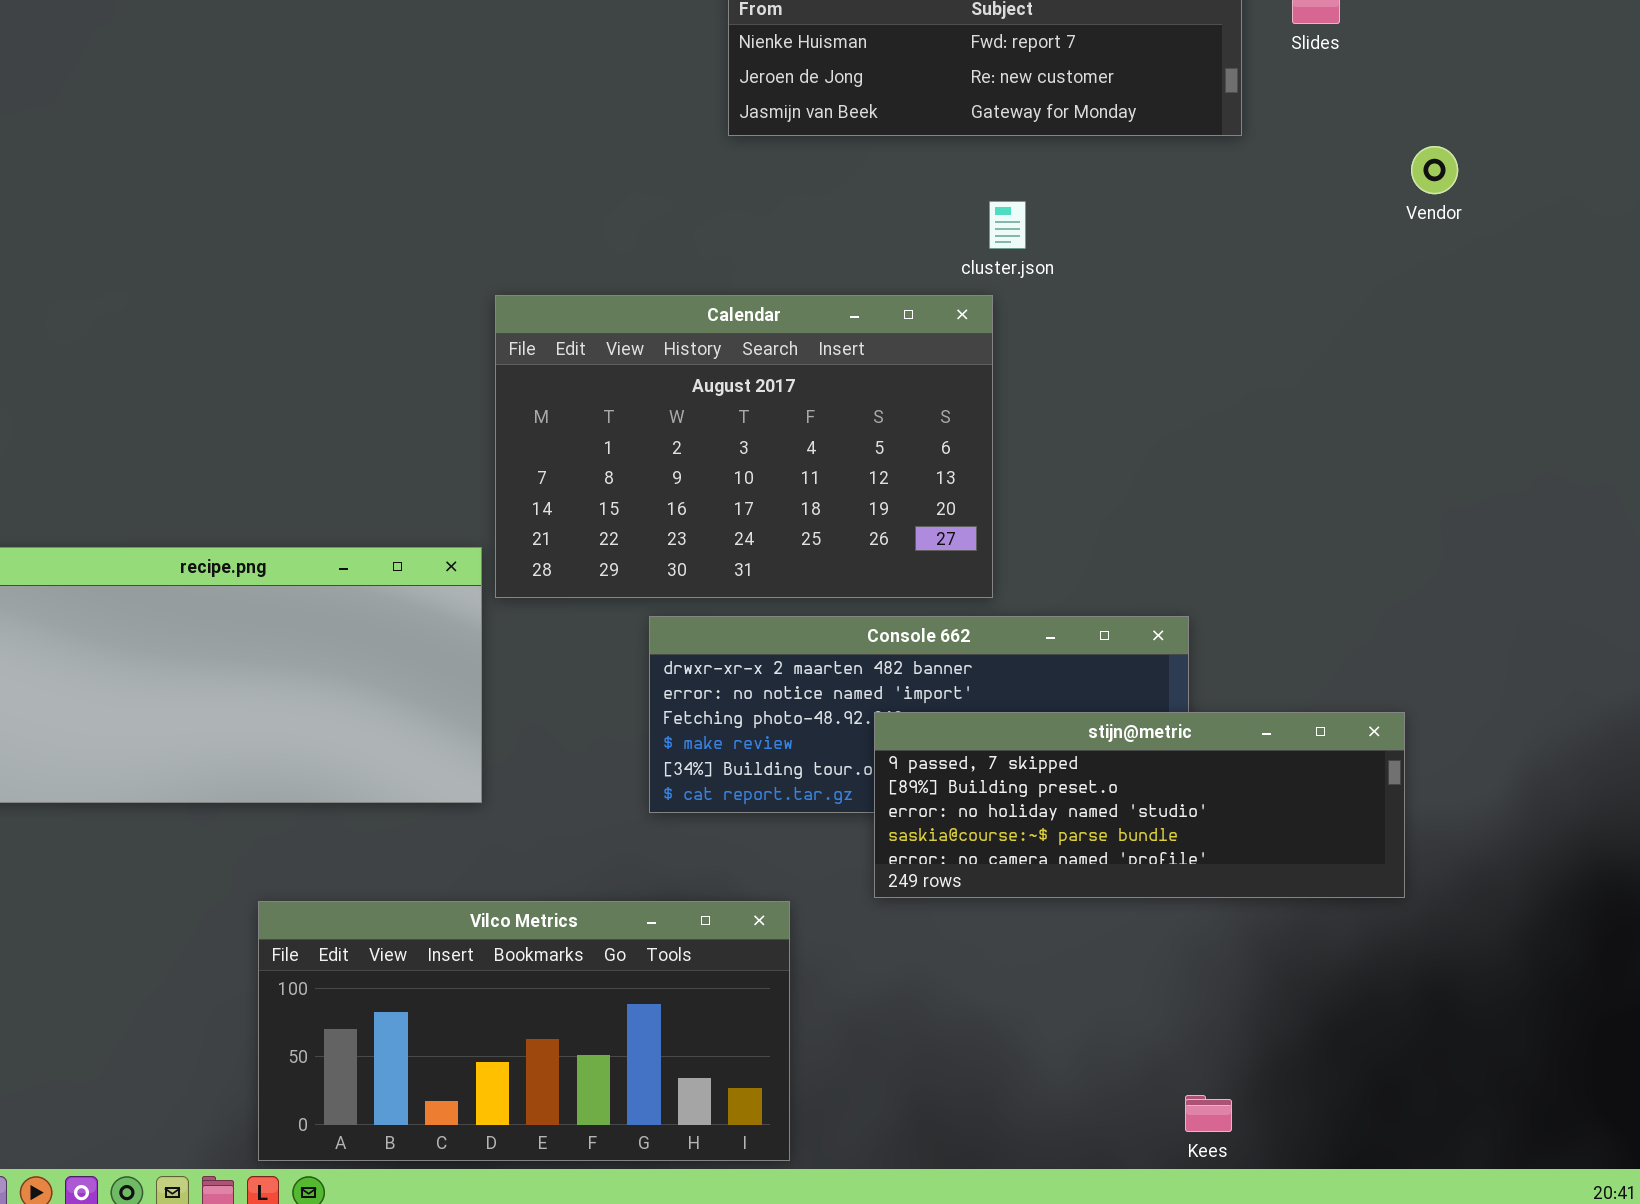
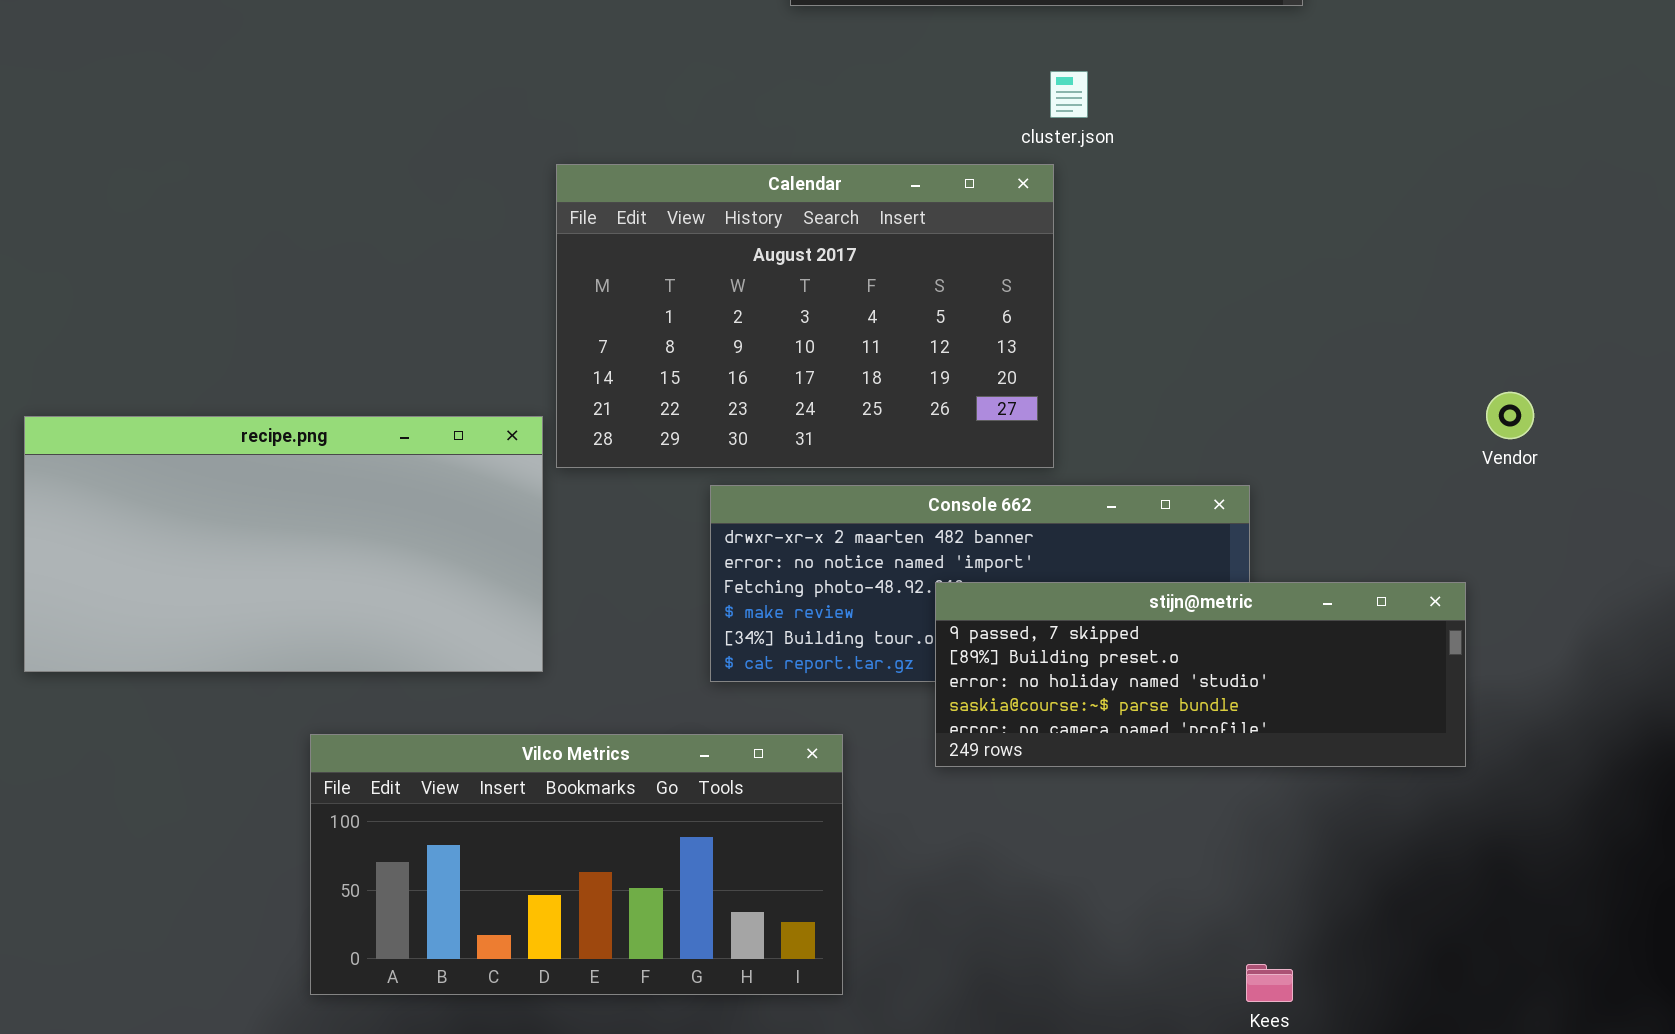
Vendor: [1411,146,1458,194] -> [1486,392,1534,439], moved
Vilco Metrics: [258,901,790,1161] -> [310,734,843,995], moved

